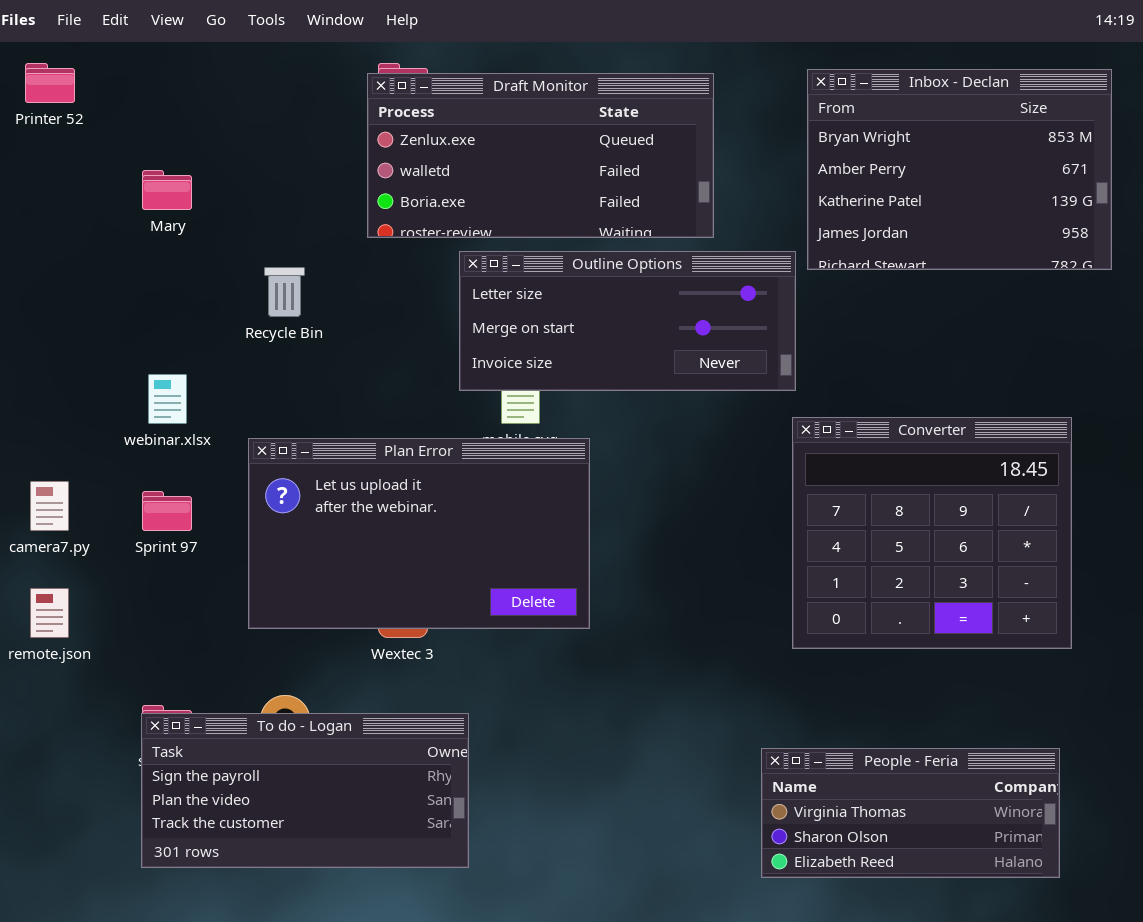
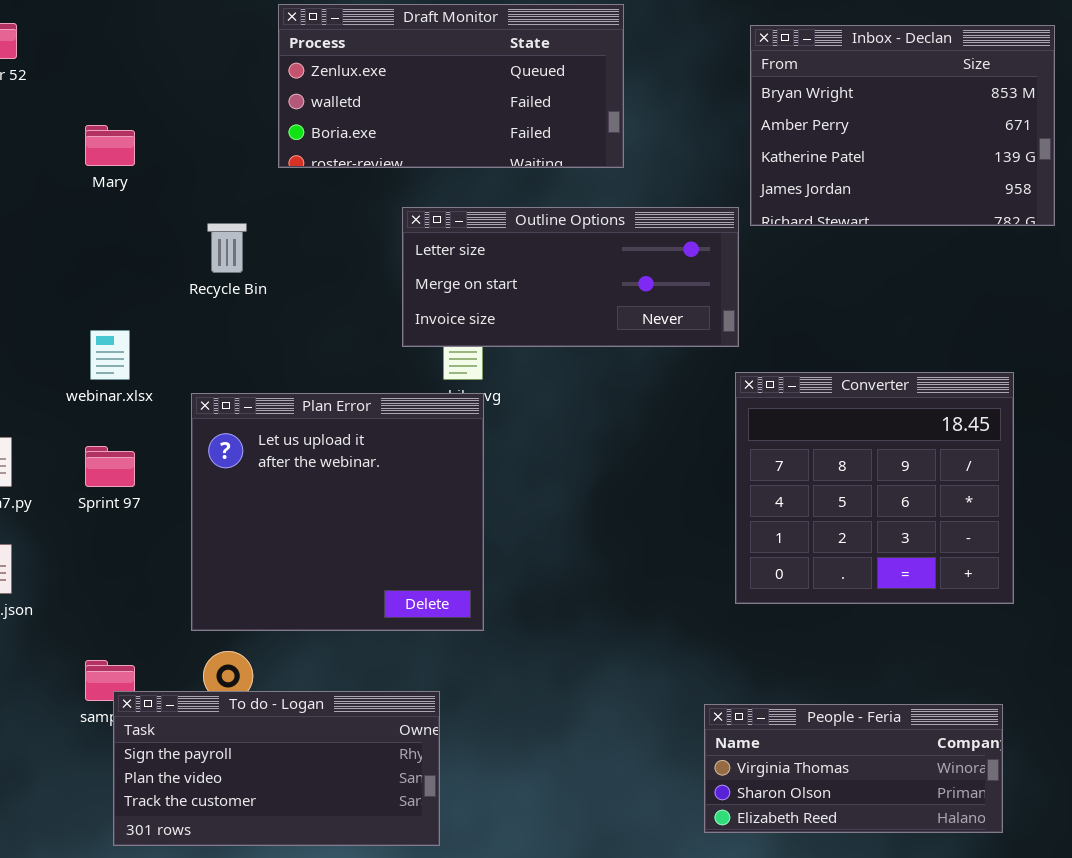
Draft Monitor: [367,73,714,238] -> [278,4,624,168], moved
Plan Error: [248,438,590,629] -> [191,393,484,631], resized
To do - Logan: [141,713,469,868] -> [113,691,440,846], moved

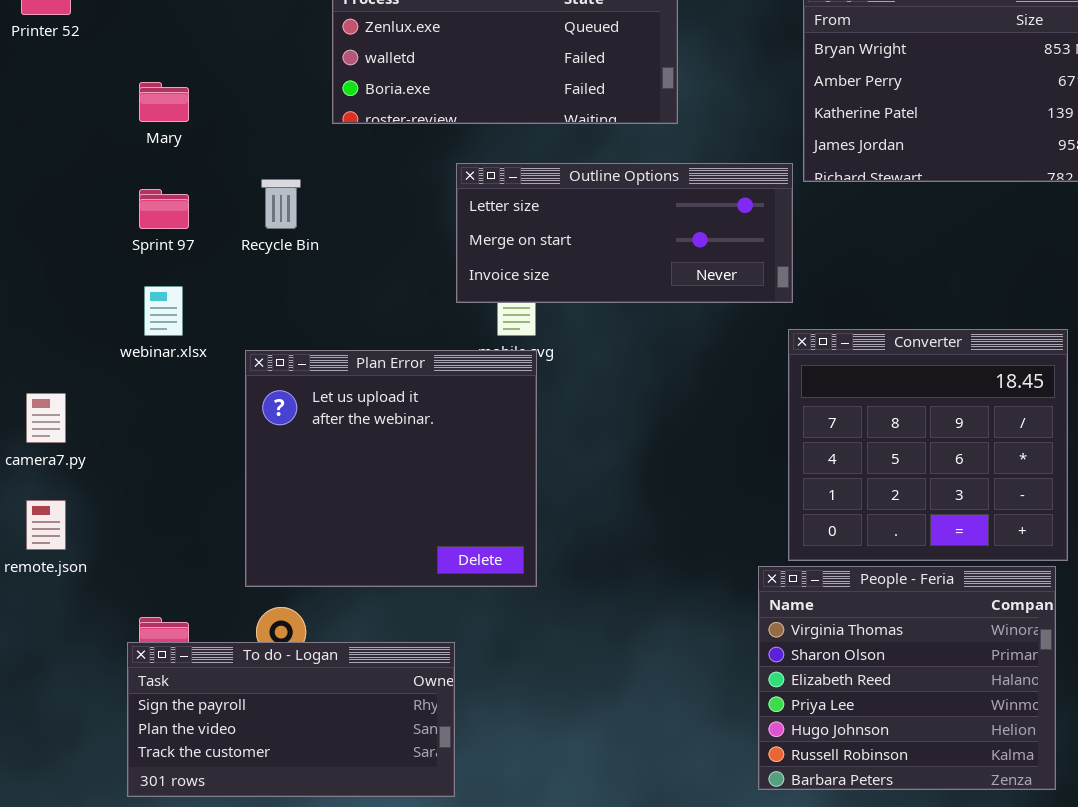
Sprint 97: [85,446,135,487] -> [139,189,189,229], moved
To do - Logan: [113,691,440,846] -> [127,642,455,797], moved
People - Feria: [704,704,1003,833] -> [758,566,1056,790], resized

